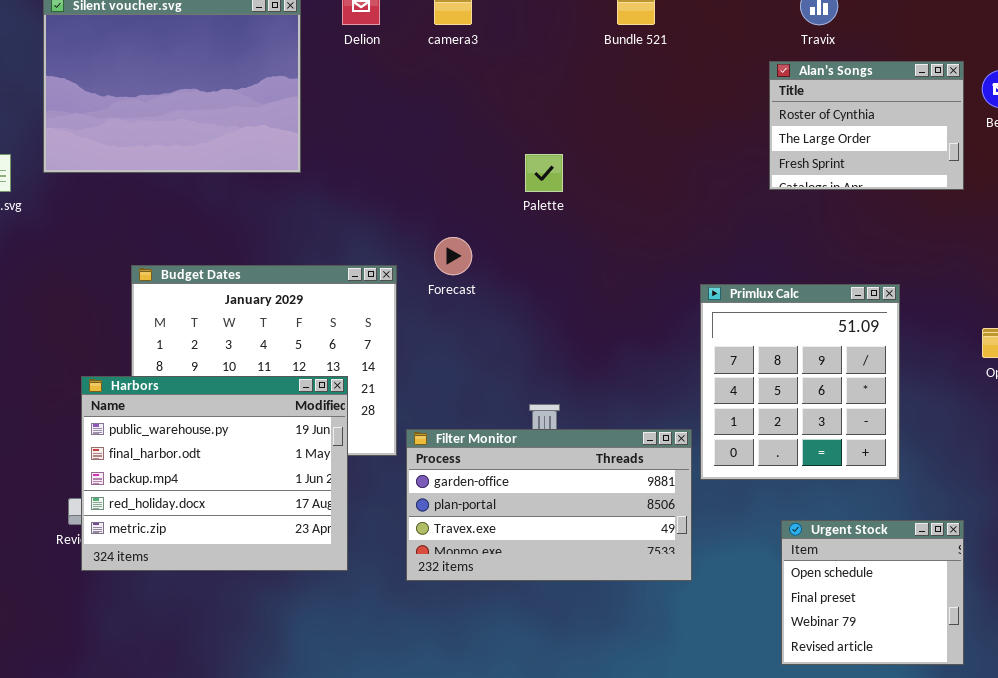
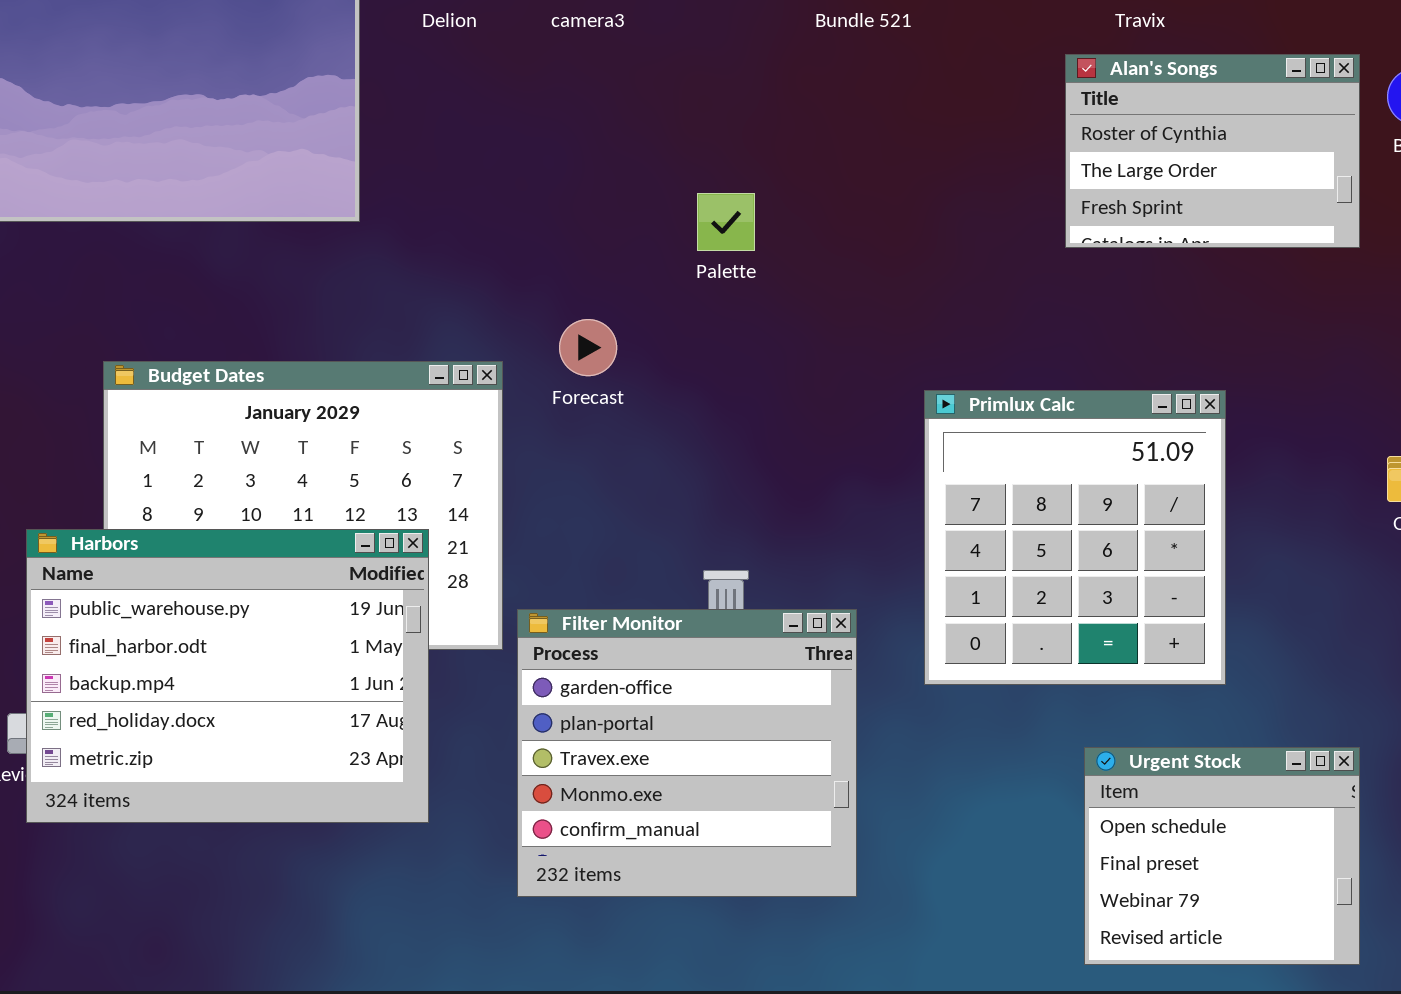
Primlux Calc: [700,284,900,480] -> [924,390,1226,685], moved
Filter Monitor: [406,429,692,581] -> [517,609,857,897], resized

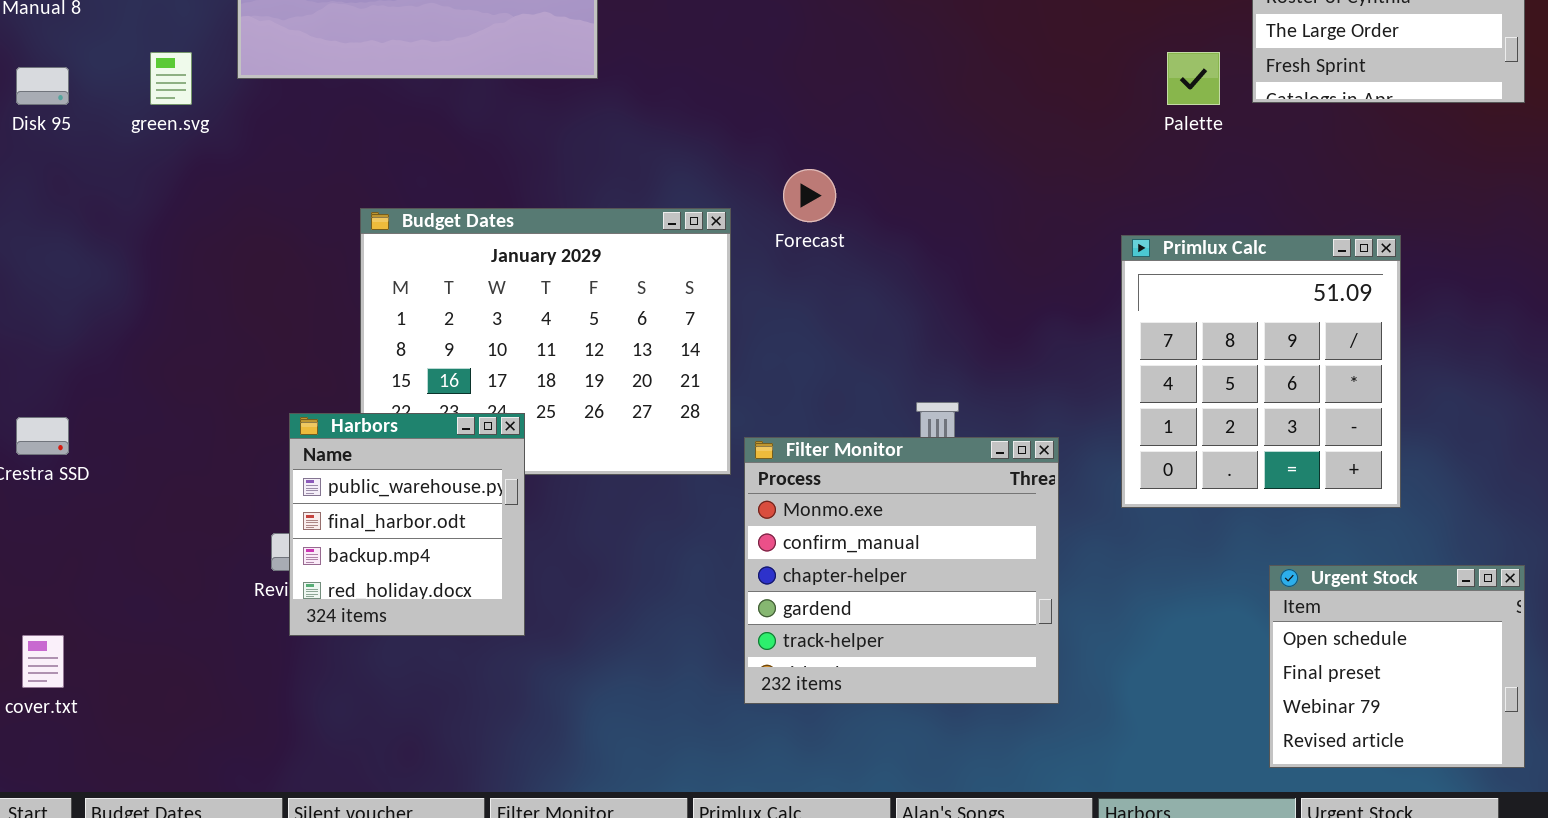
Palette: [697,193,755,251] -> [1167,52,1220,105], moved
Harbors: [26,529,429,823] -> [289,413,525,636], resized
Filter Monitor: [517,609,857,897] -> [744,437,1059,704], scrolled down 3 rows

